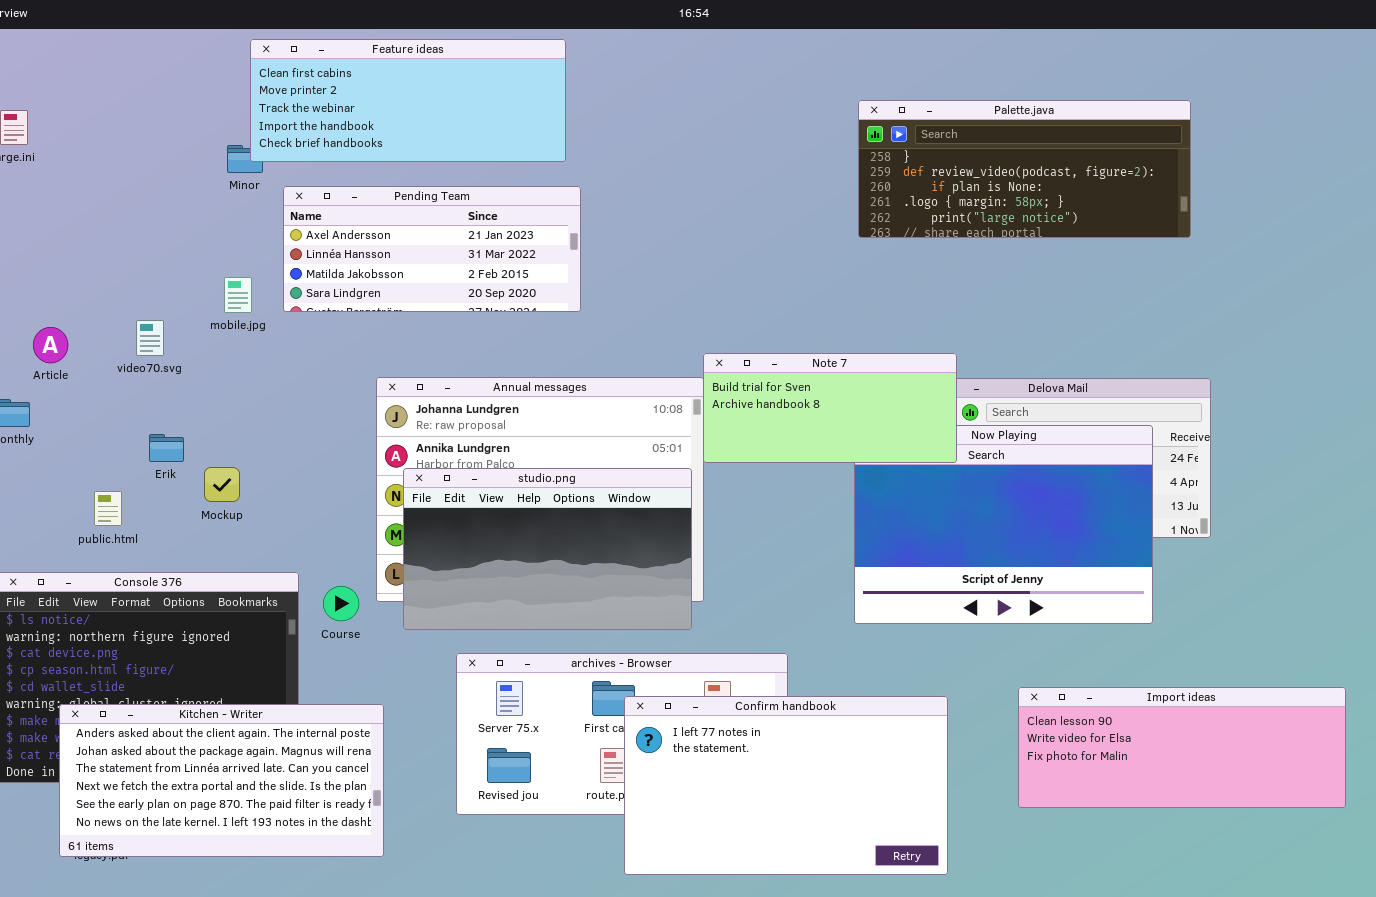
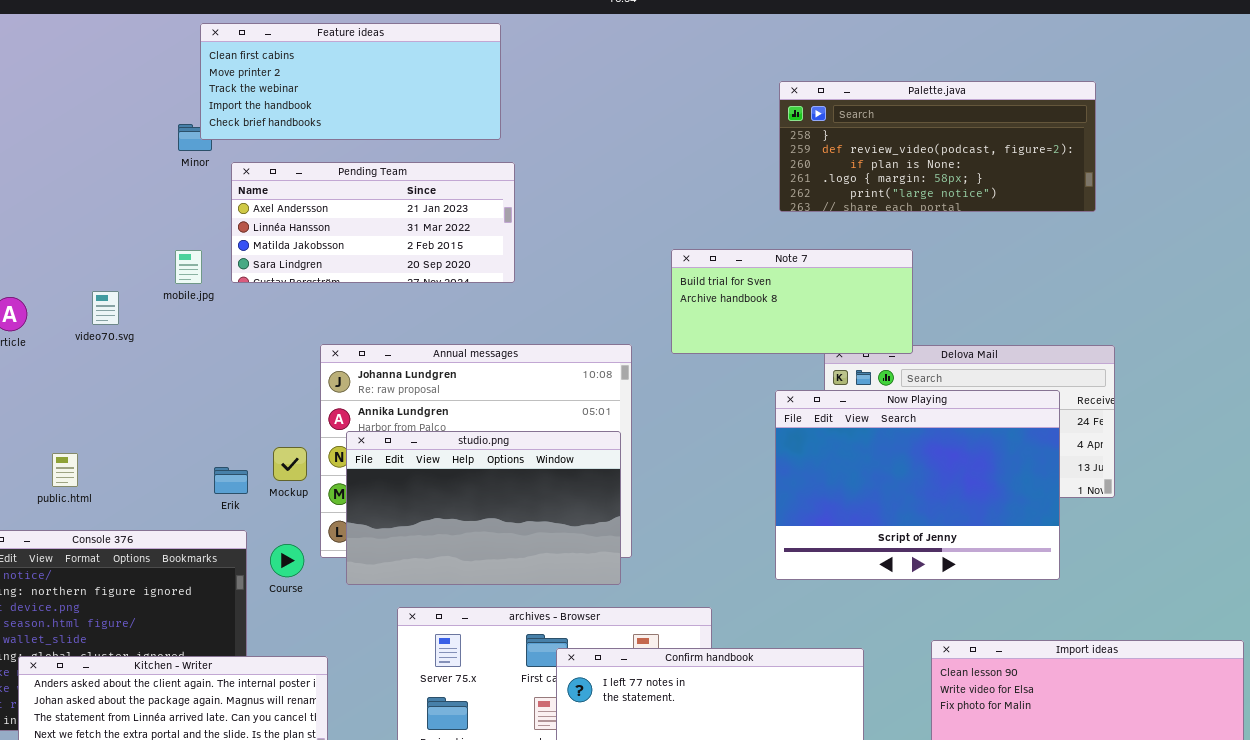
Note 7: [703,353,957,463] -> [671,249,913,354], moved
Erik: [149,434,184,462] -> [214,467,248,494], moved
Mockup: [204,467,240,502] -> [273,447,307,481], moved

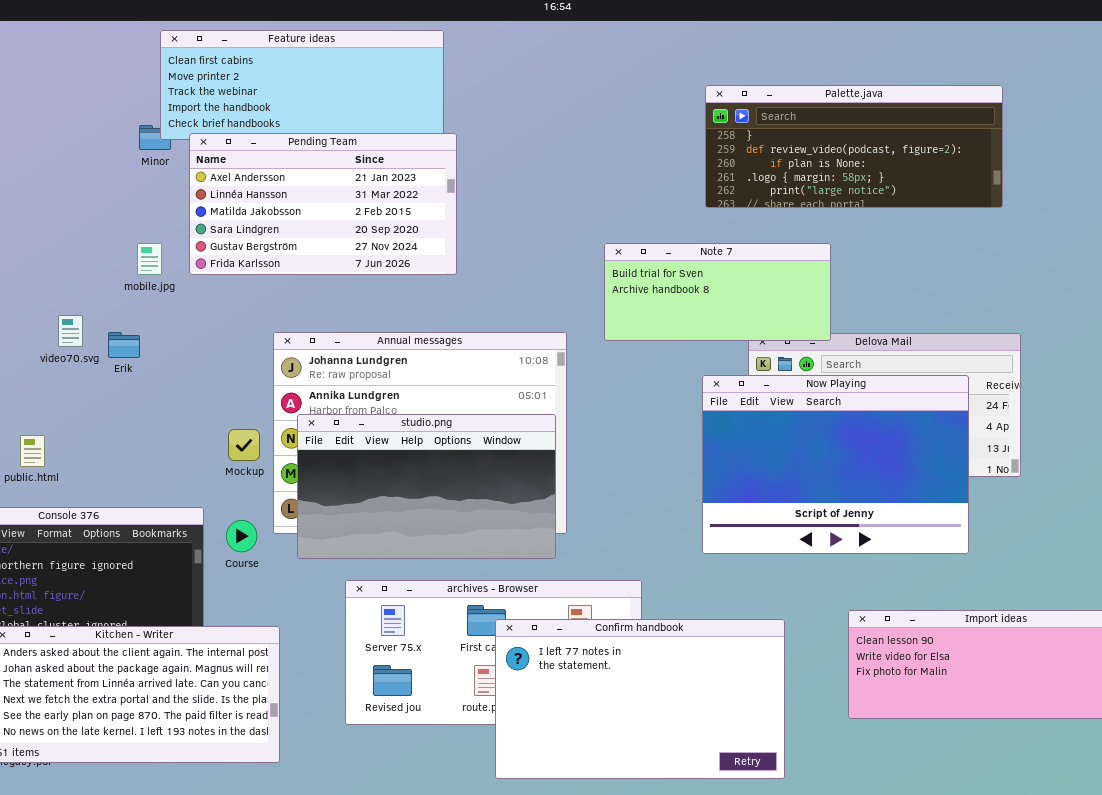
Pending Team: [231,162,515,283] -> [189,133,457,275], resized
video70.svg: [92,291,119,325] -> [58,315,83,347], moved
Erik: [214,467,248,494] -> [108,332,140,358], moved

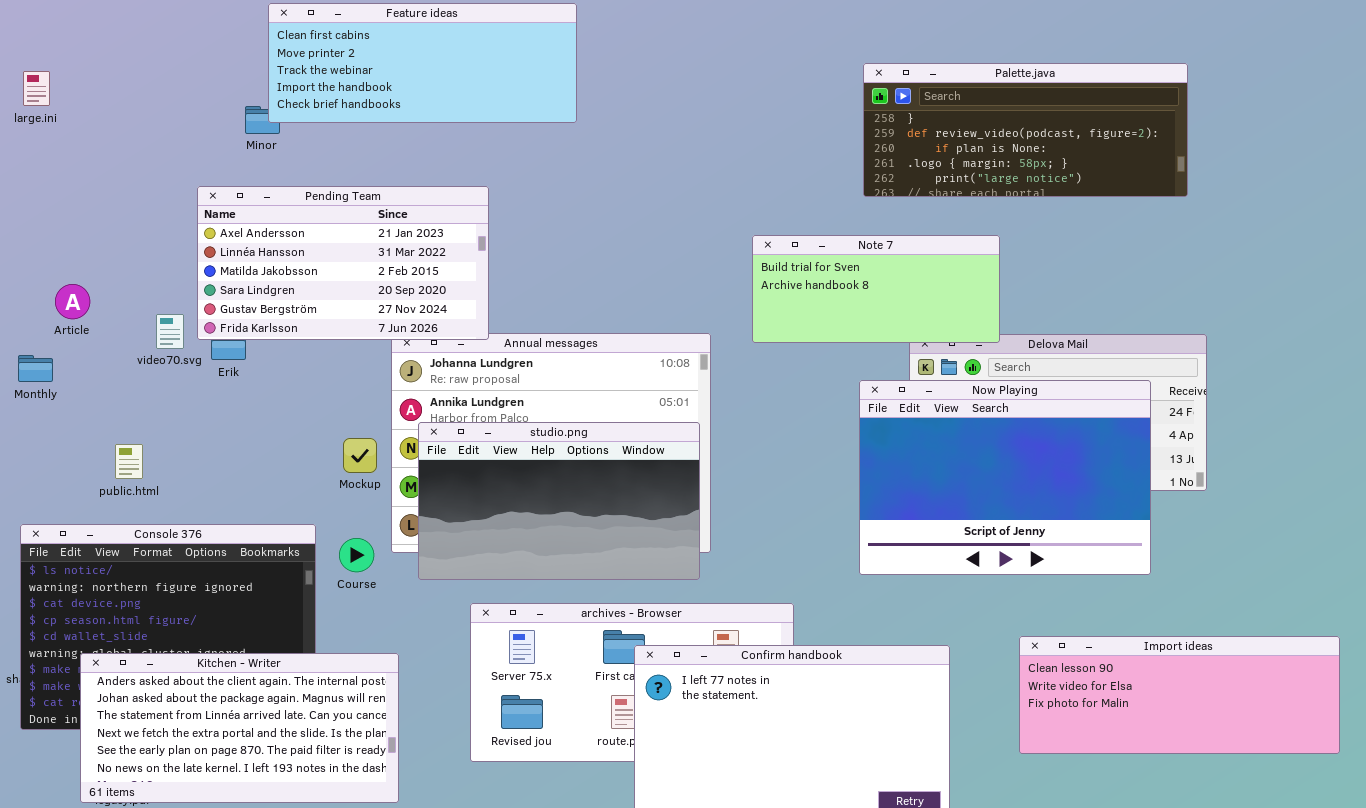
Pending Team: [189,133,457,275] -> [197,186,489,340], moved

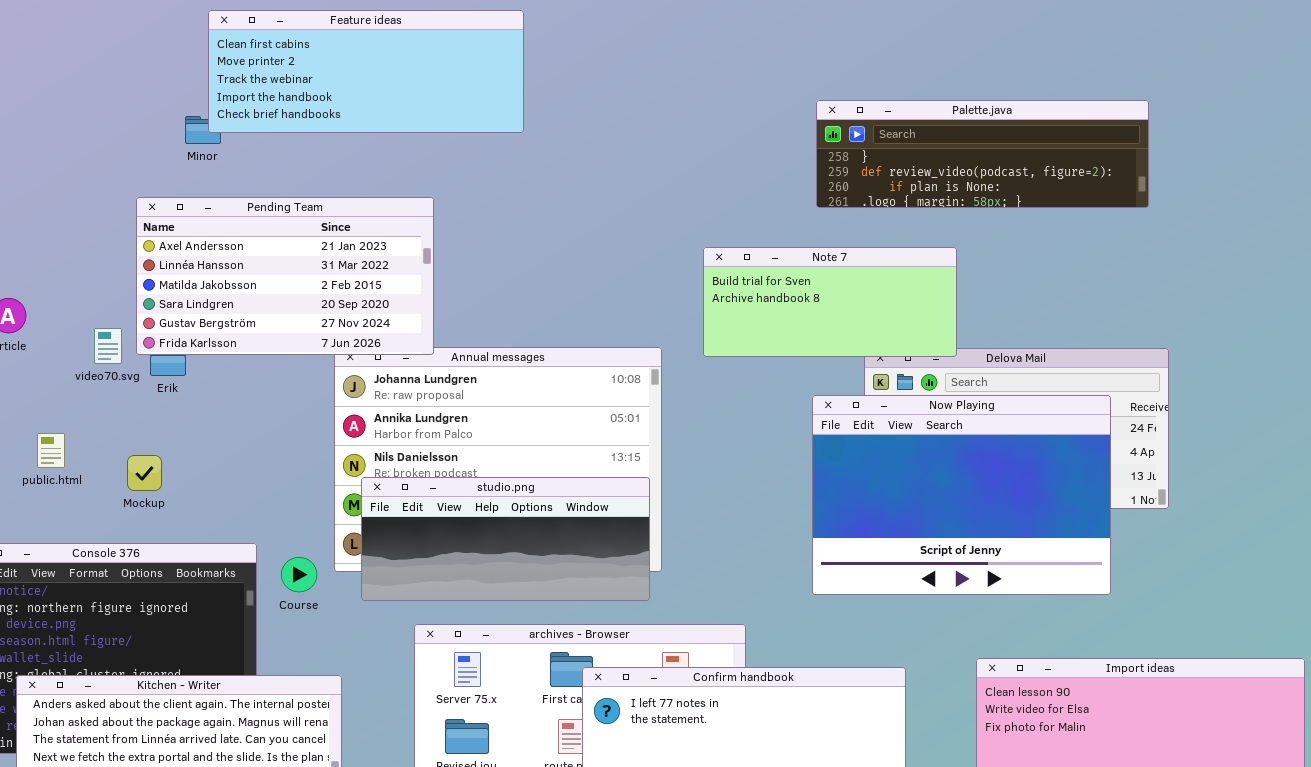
Palette.java: [863,63,1188,197] -> [816,100,1149,208], resized
studio.png: [418,422,700,580] -> [361,477,650,601], resized
Mockup: [343,438,377,473] -> [127,455,162,491], moved
public.html: [115,444,143,479] -> [37,433,65,468], moved

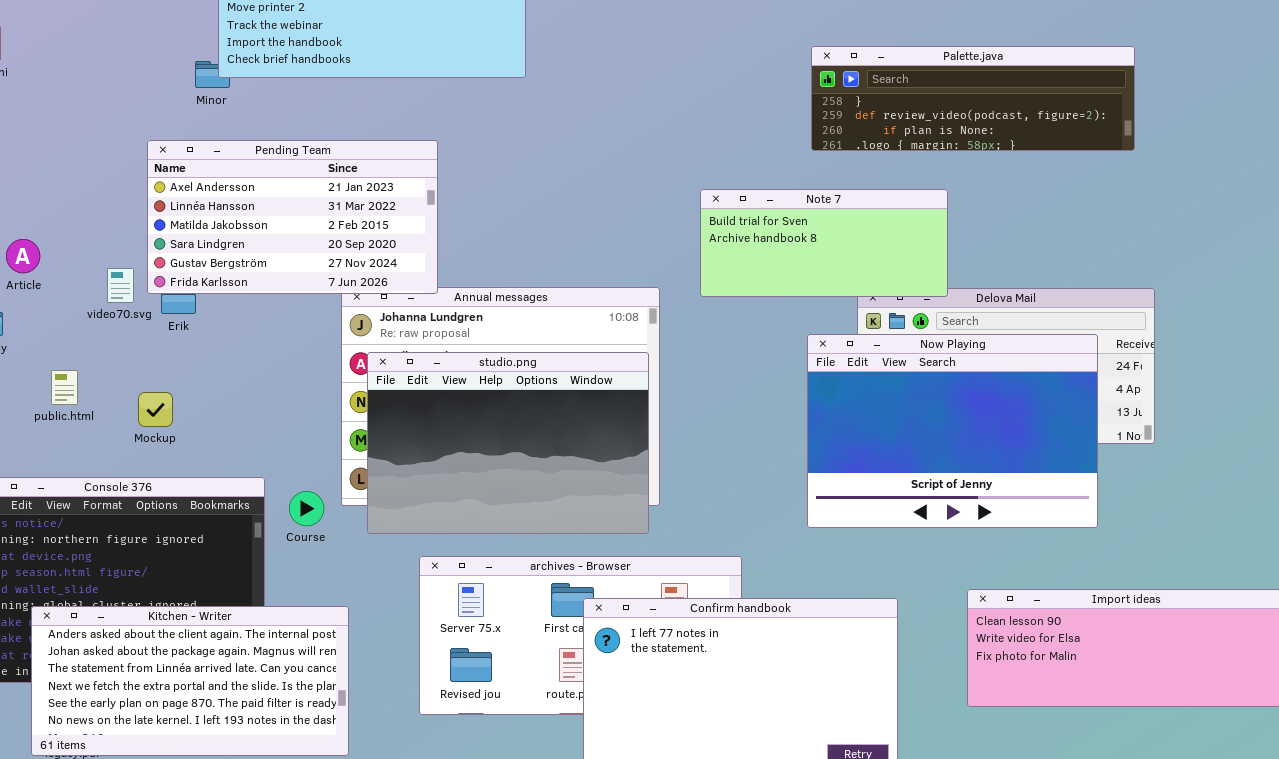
studio.png: [361,477,650,601] -> [367,352,649,534], resized

